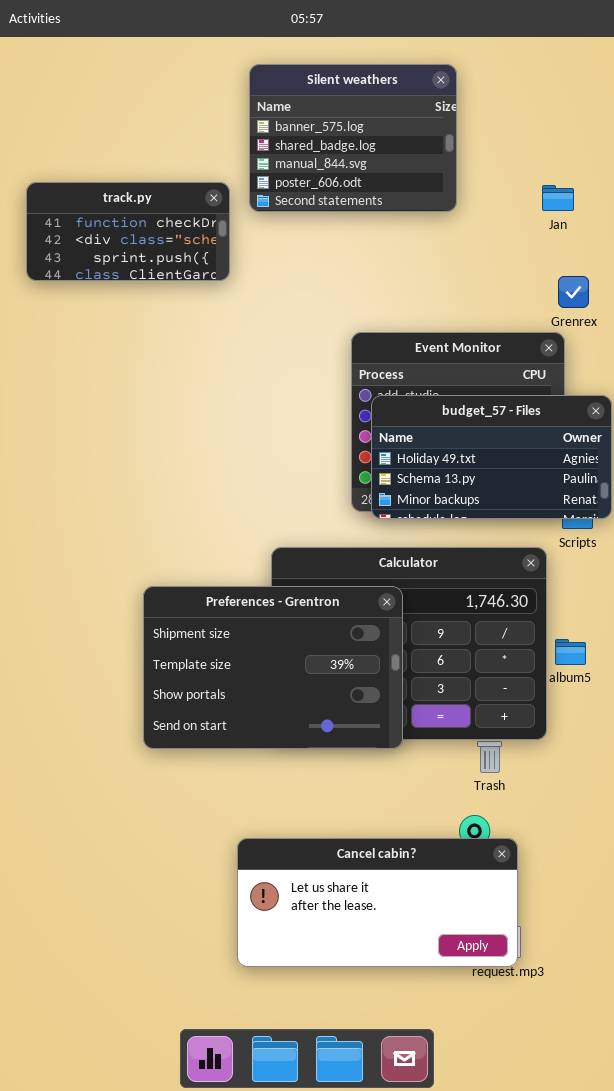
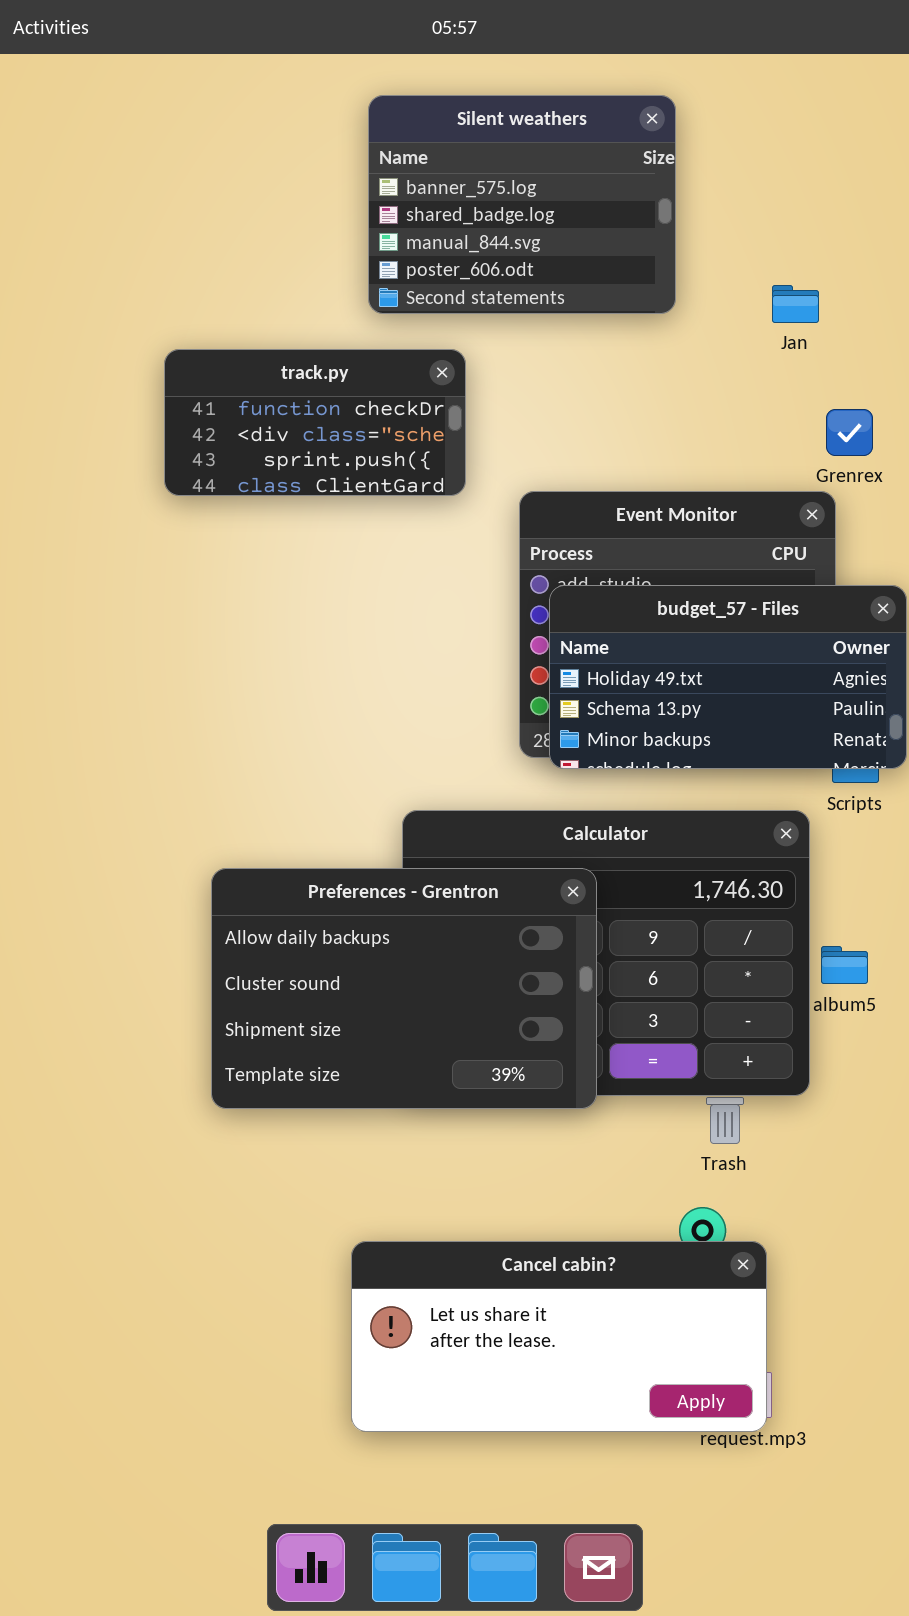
track.py: [26,182,230,281] -> [164,349,466,496], moved
Jan: [542,185,574,211] -> [772,285,819,323], moved
Preferences - Grentron: [143,586,403,749] -> [211,868,597,1109], scrolled up 2 rows

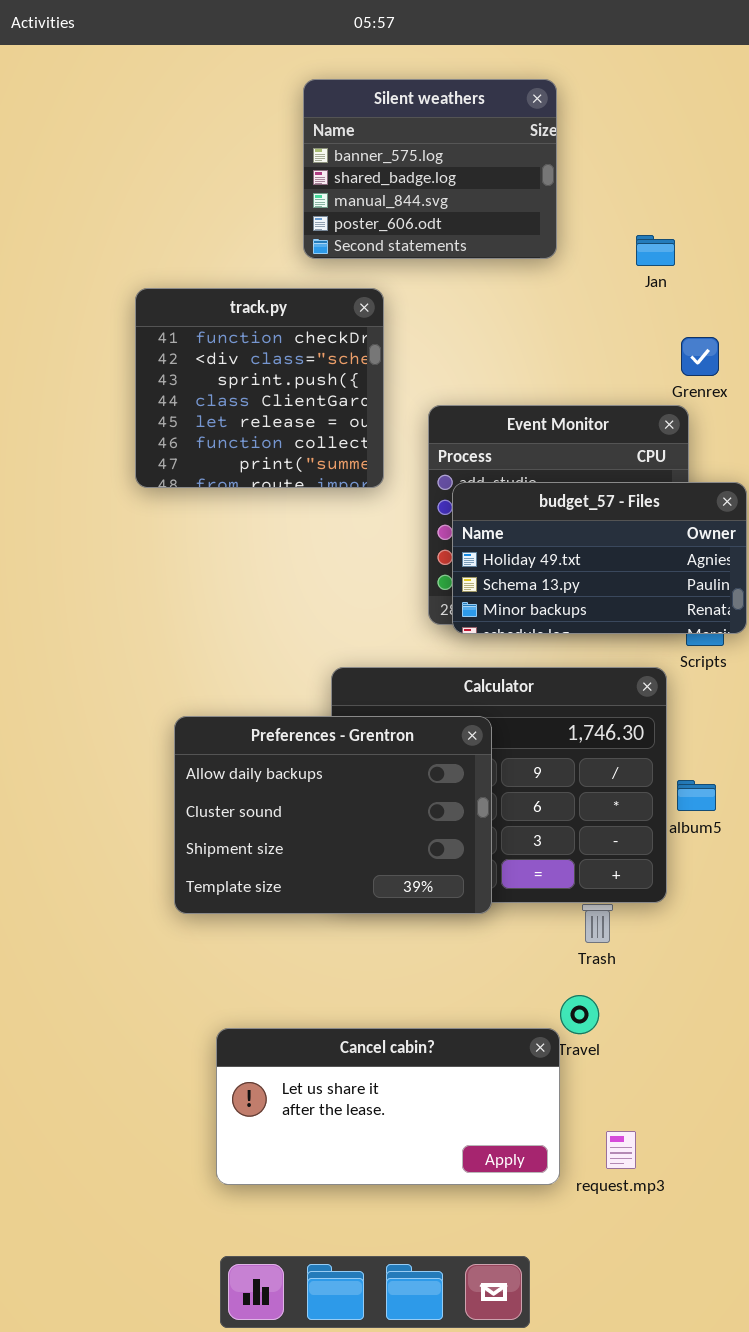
track.py: [164,349,466,496] -> [135,288,384,488], resized
Cancel cabin?: [351,1241,767,1432] -> [216,1028,560,1185], moved

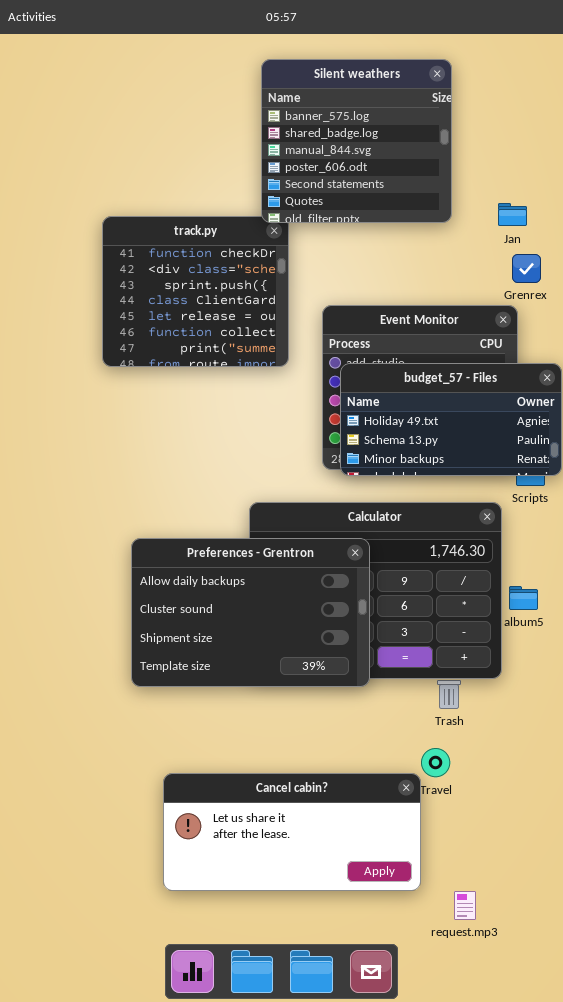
Silent weathers: [303,79,557,259] -> [261,59,452,223], moved, resized
Jan: [636,235,675,266] -> [498,203,527,226], moved
request.mp3: [606,1131,636,1169] -> [454,891,476,920], moved

